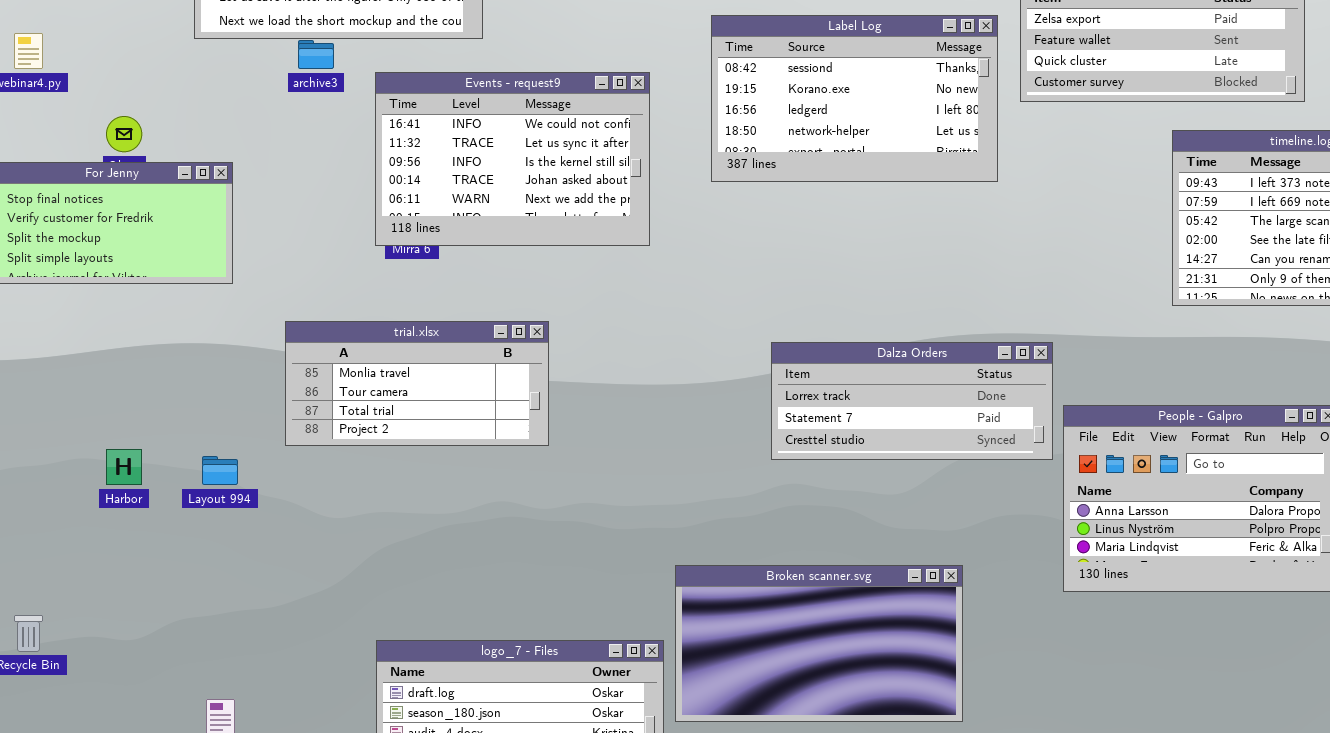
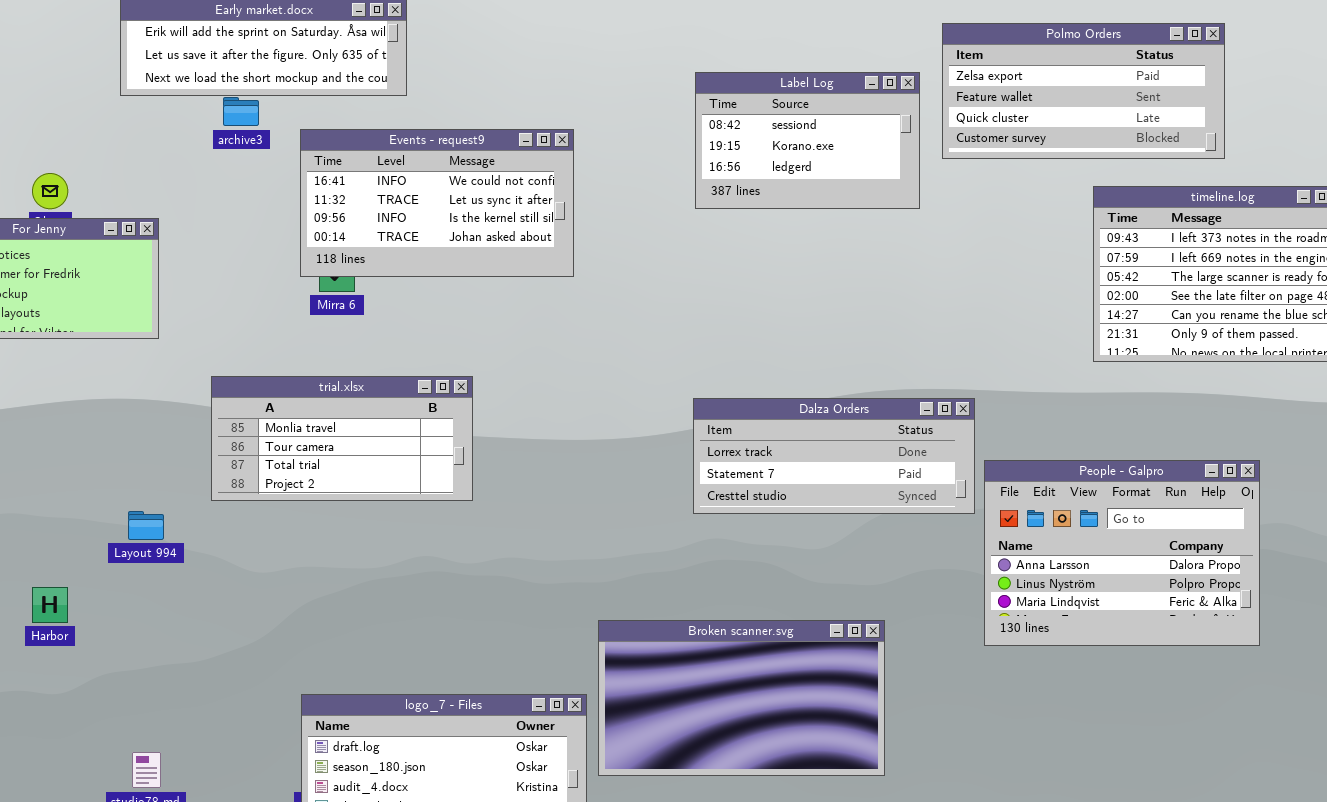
Label Log: [711,15,998,182] -> [695,72,920,209], resized
Events - request9: [375,72,650,246] -> [300,129,574,277], resized
Harbor: [106,449,142,485] -> [32,587,68,623], moved

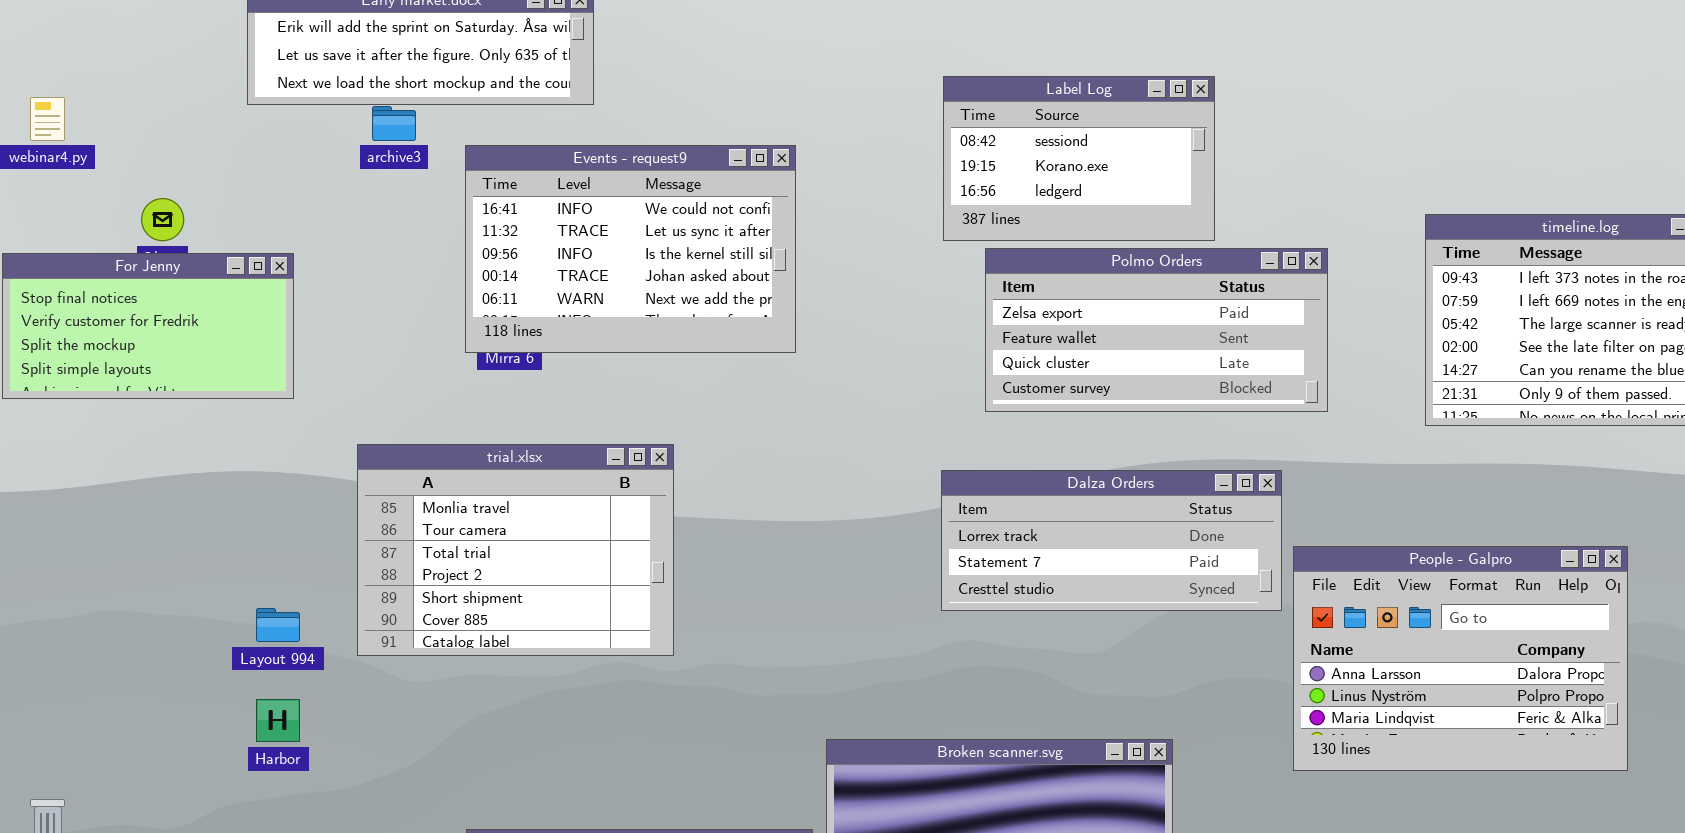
Polmo Orders: [942,23,1225,159] -> [985,248,1328,412], moved
Events - request9: [300,129,574,277] -> [465,145,796,353], resized
trial.xlsx: [211,376,473,501] -> [357,444,674,656], resized
Harbor: [32,587,68,623] -> [256,699,300,742], moved

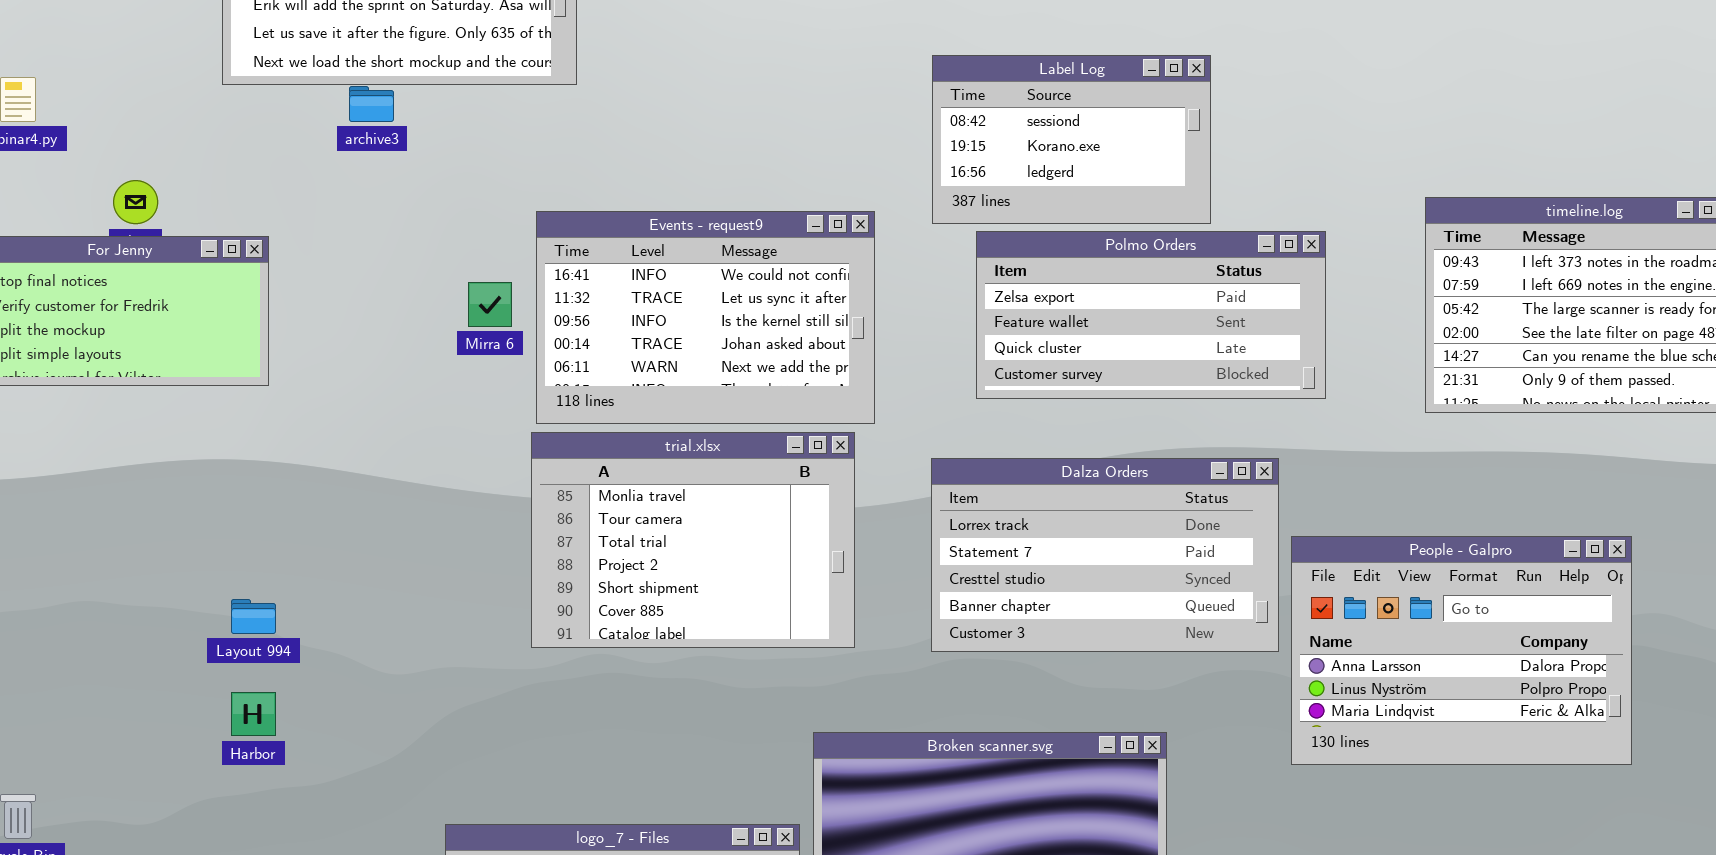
Events - request9: [465,145,796,353] -> [536,211,875,424], moved
trial.xlsx: [357,444,674,656] -> [531,432,855,648], moved
Dalza Orders: [941,470,1282,611] -> [931,458,1279,652], resized

